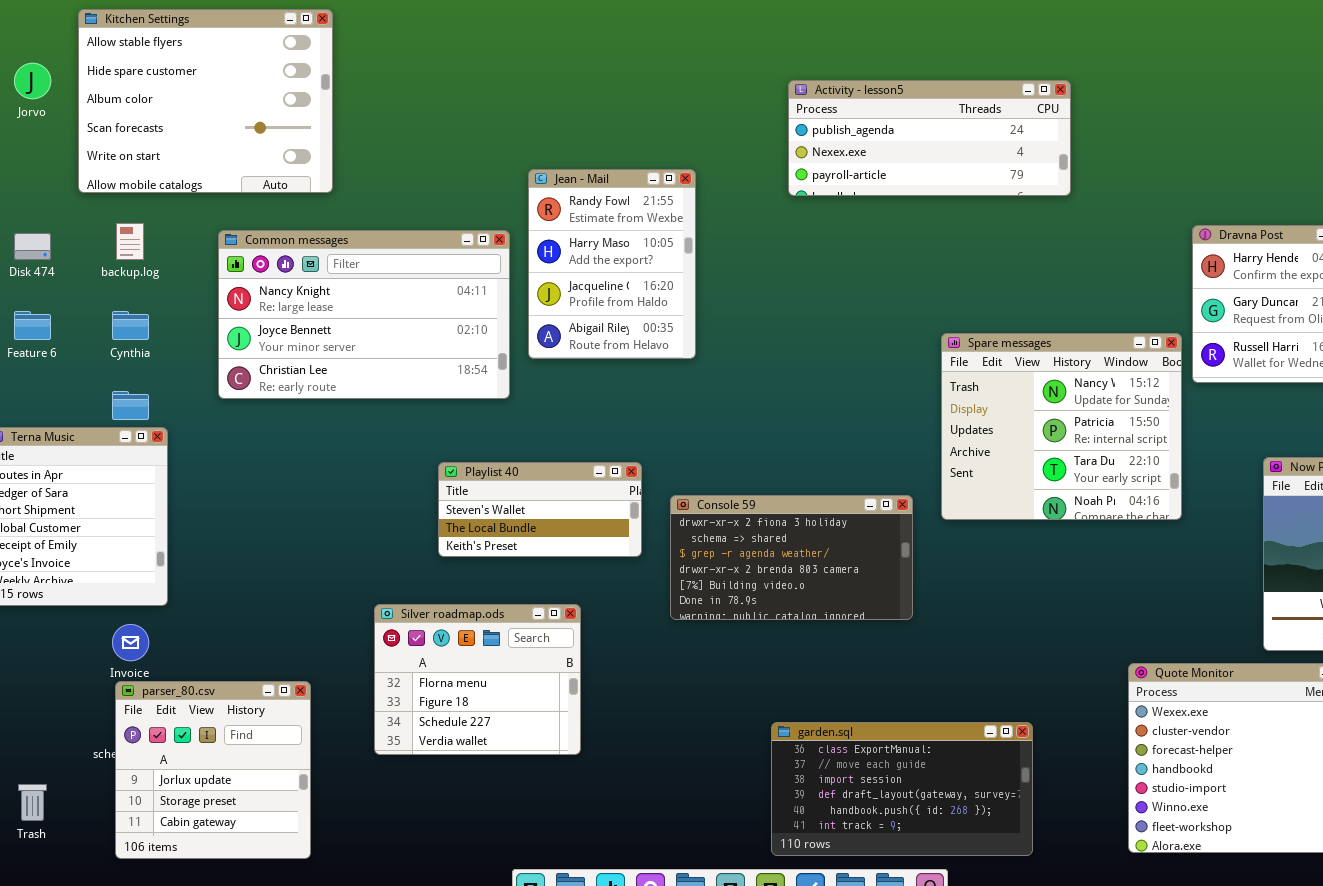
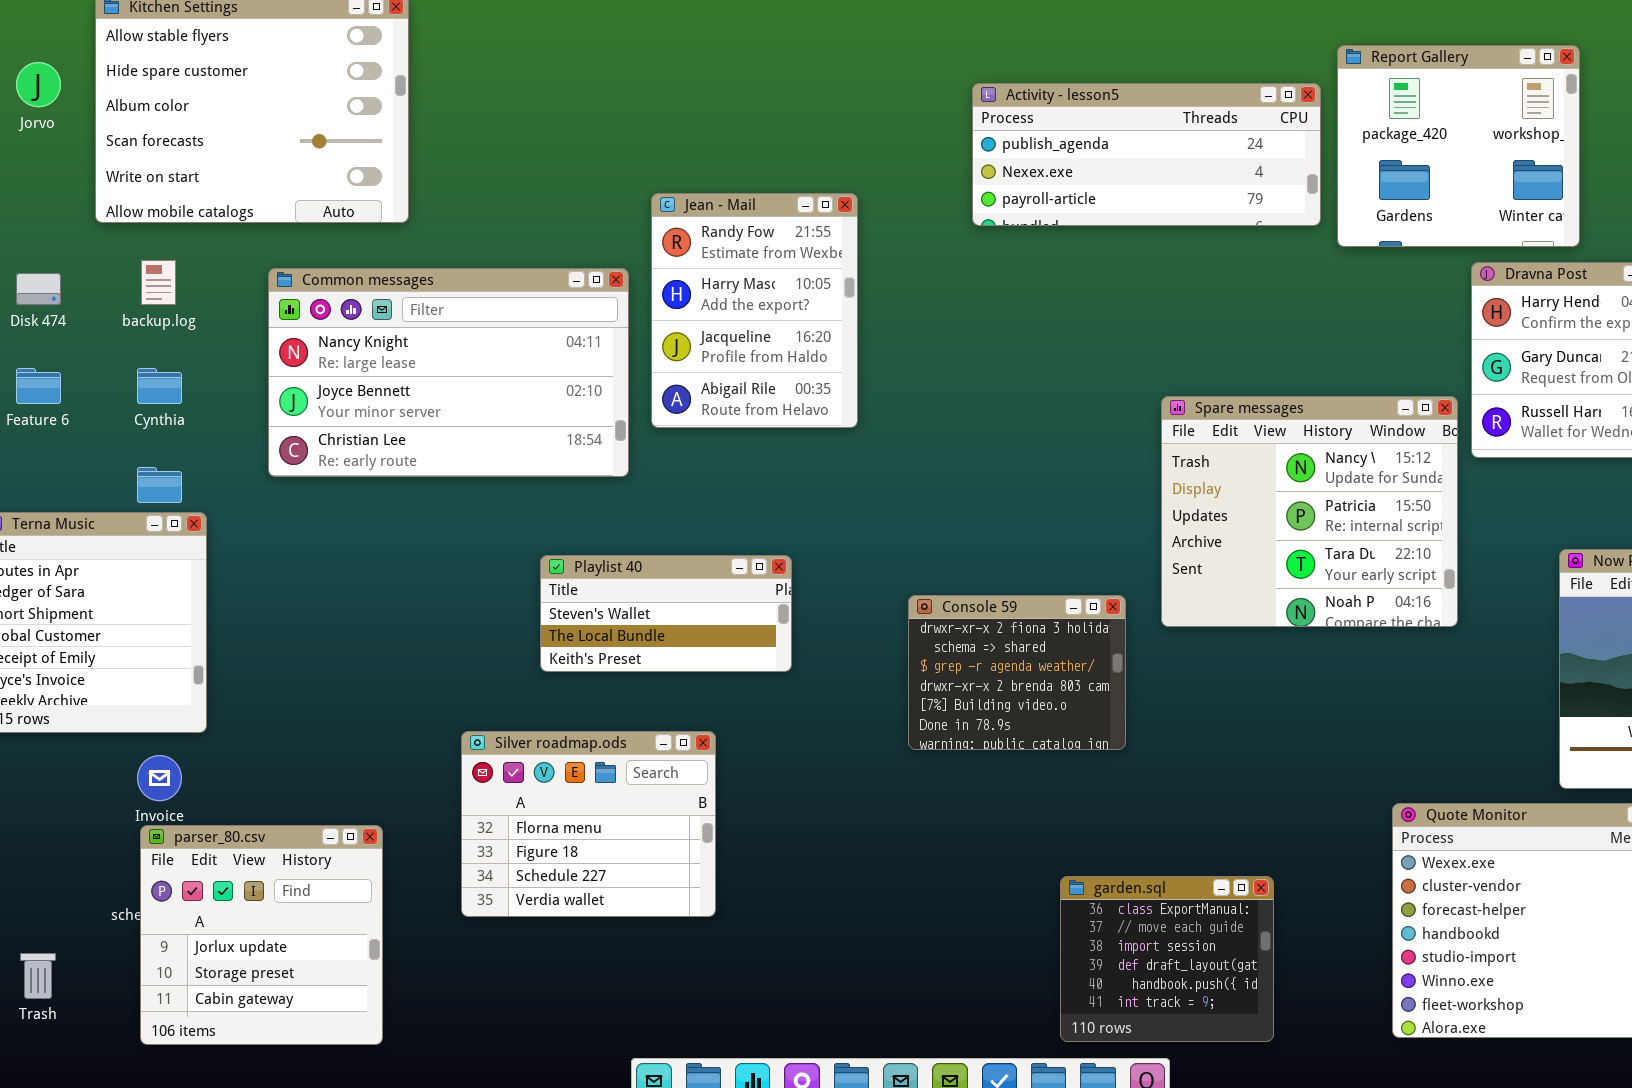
Report Gallery: none -> [1337,45,1580,247], opened
Console 59: [670,495,913,620] -> [908,595,1126,750], resized
garden.sql: [771,722,1033,856] -> [1060,876,1274,1042], resized

